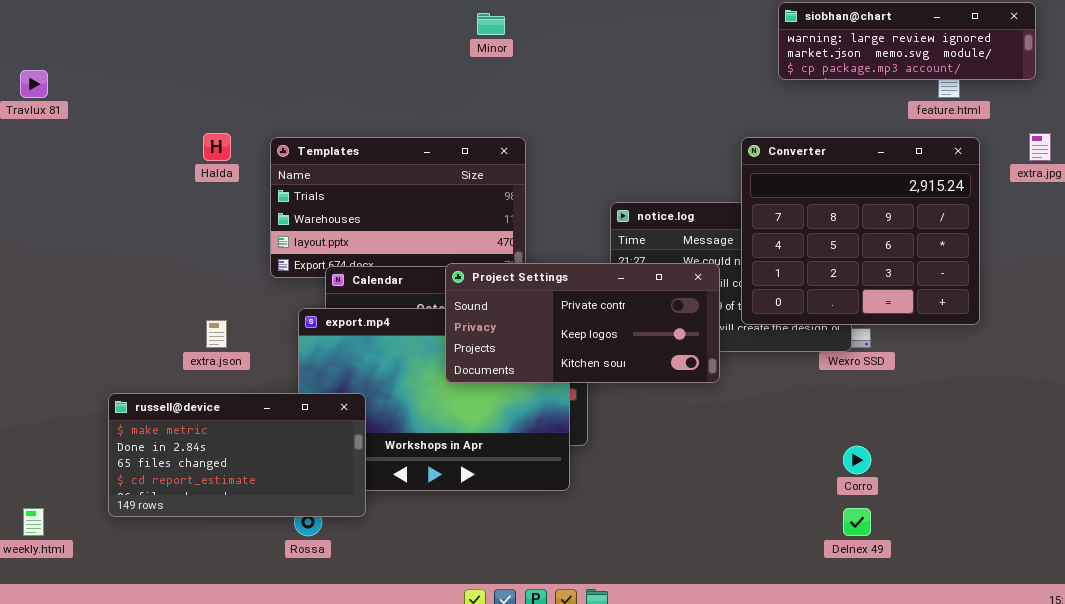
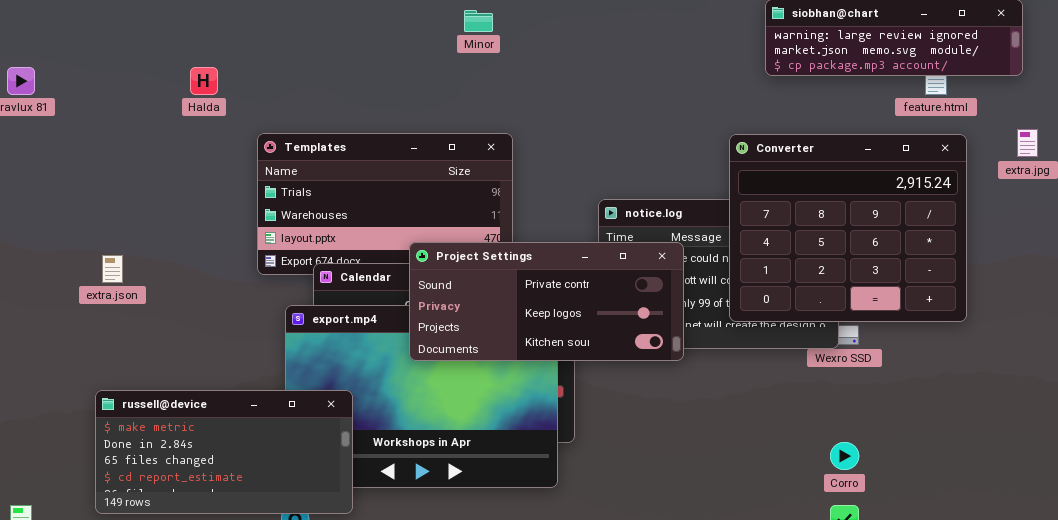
Halda: [203,133,231,161] -> [190,67,218,95], moved
Project Settings: [445,263,720,383] -> [409,242,684,361], moved
extra.json: [206,320,227,348] -> [102,255,123,283], moved

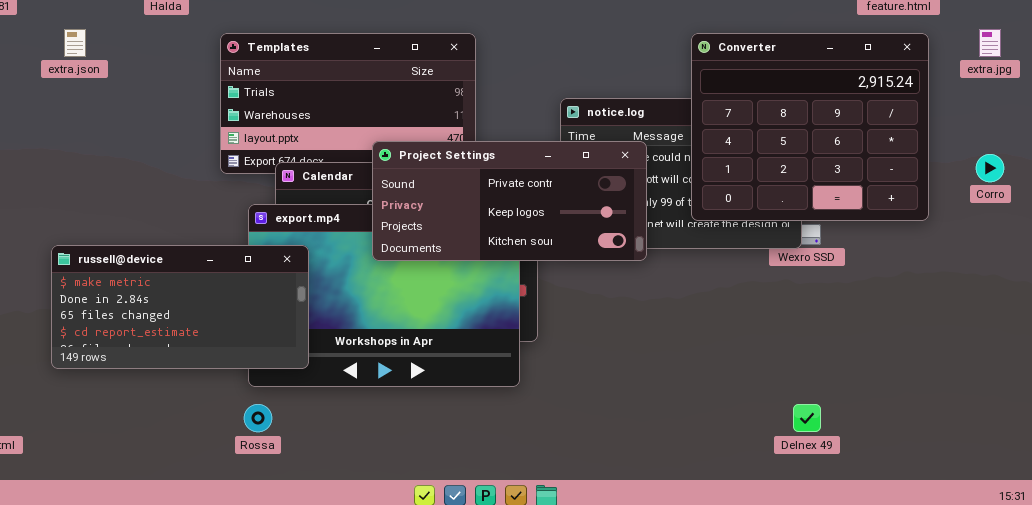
extra.json: [102,255,123,283] -> [64,29,86,57], moved
russell@device: [95,390,353,514] -> [51,245,309,369], moved
Corro: [830,442,859,470] -> [976,154,1004,182], moved

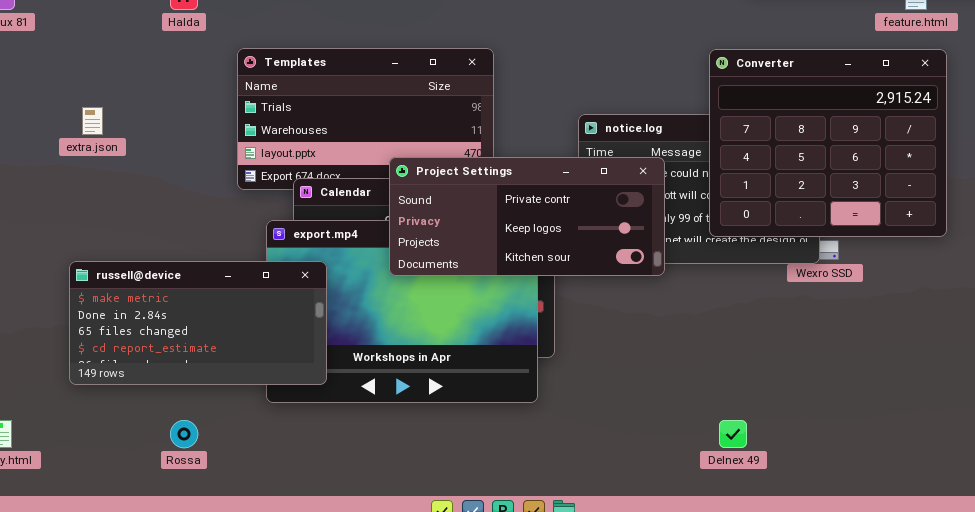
extra.json: [64,29,86,57] -> [82,107,103,135], moved
Rossa: [244,404,272,432] -> [170,420,198,448], moved
Delnex 49: [793,404,821,432] -> [719,420,747,448], moved

